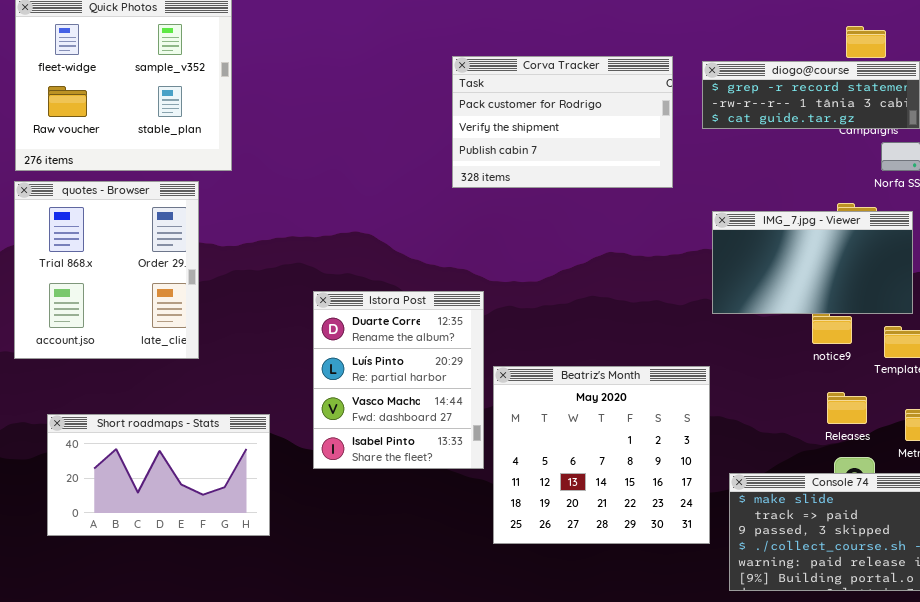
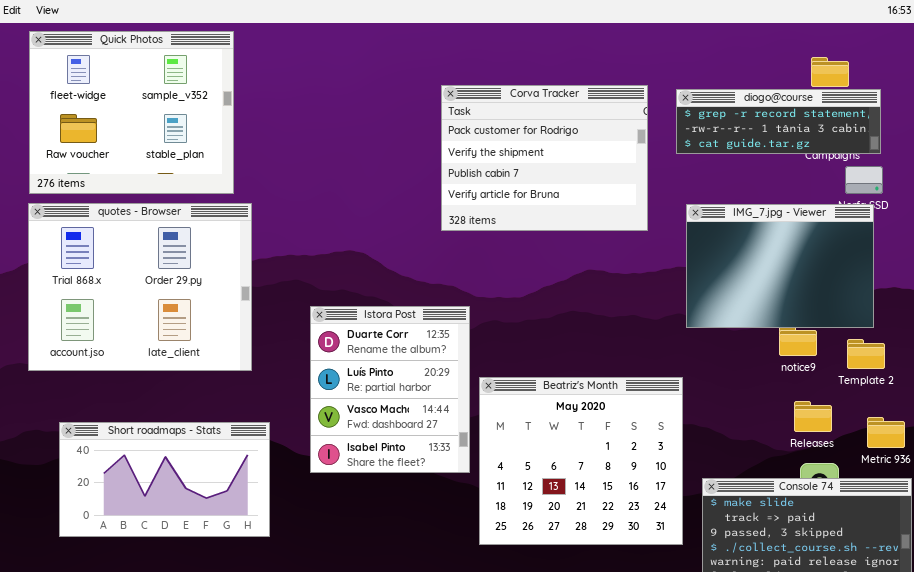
Corva Tracker: [452,56,673,188] -> [441,85,648,231], resized
quotes - Browser: [14,181,199,359] -> [28,203,252,371], resized
IMG_7.jpg - Viewer: [712,211,913,314] -> [686,204,874,328], resized

